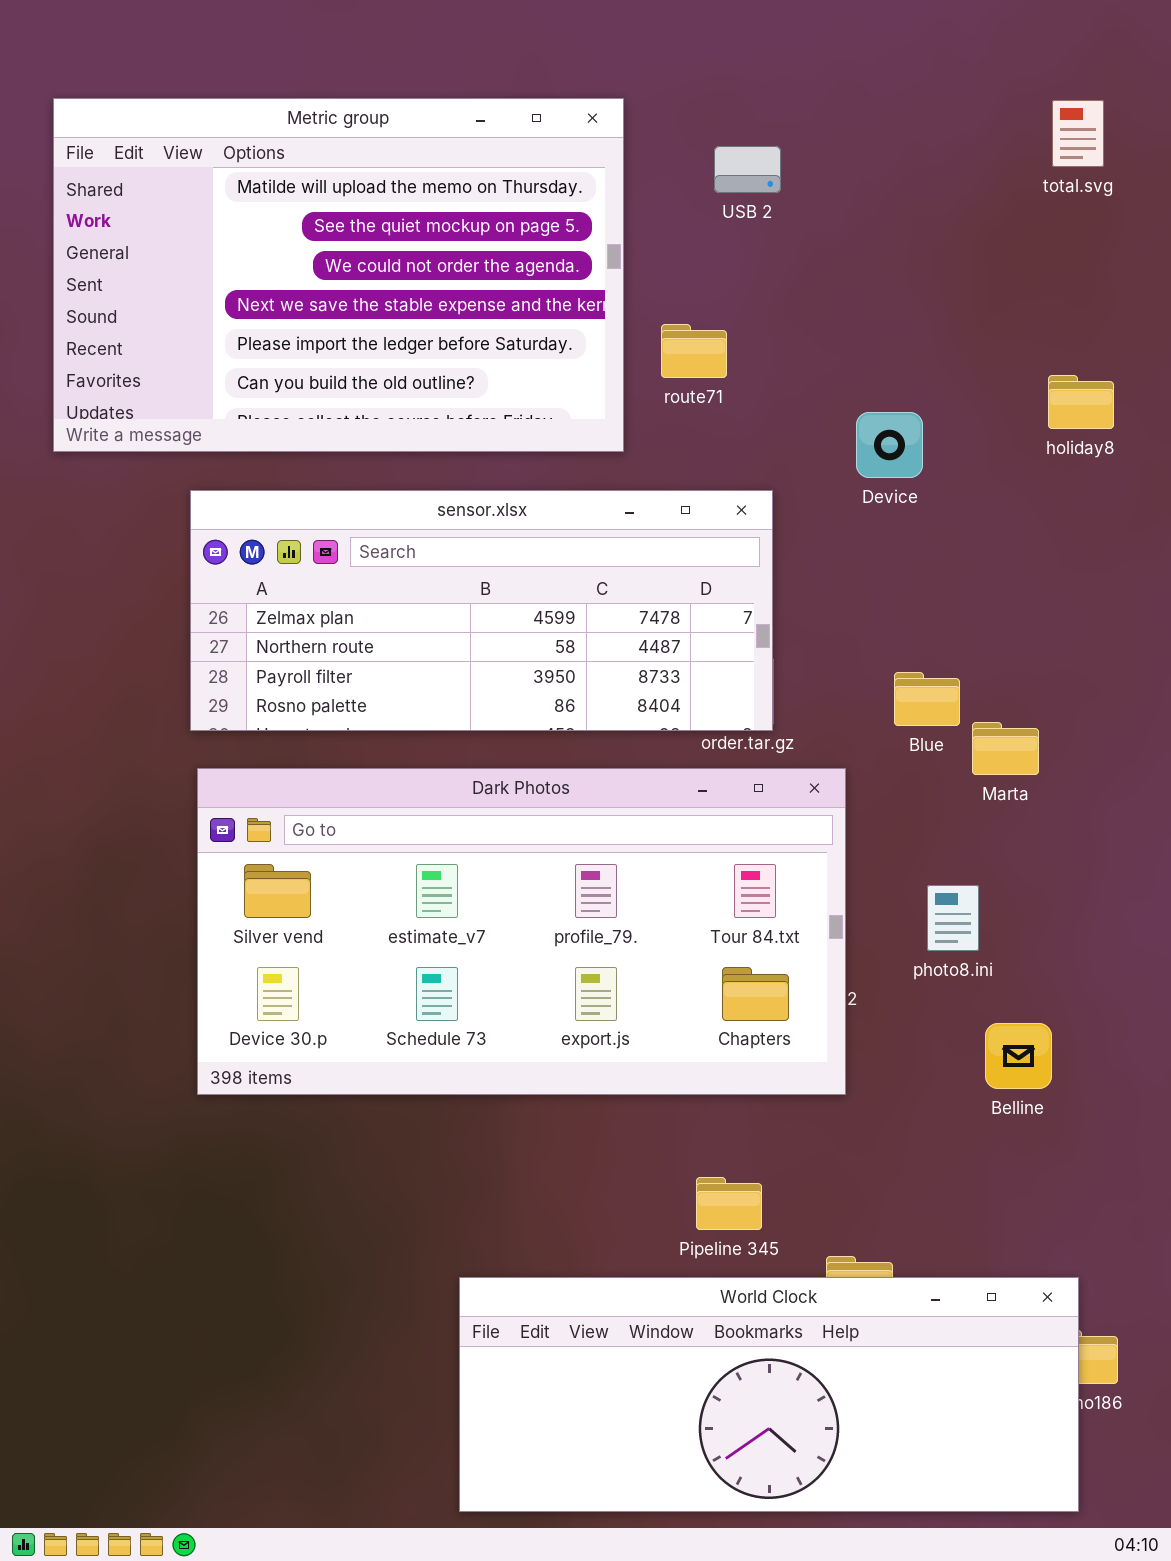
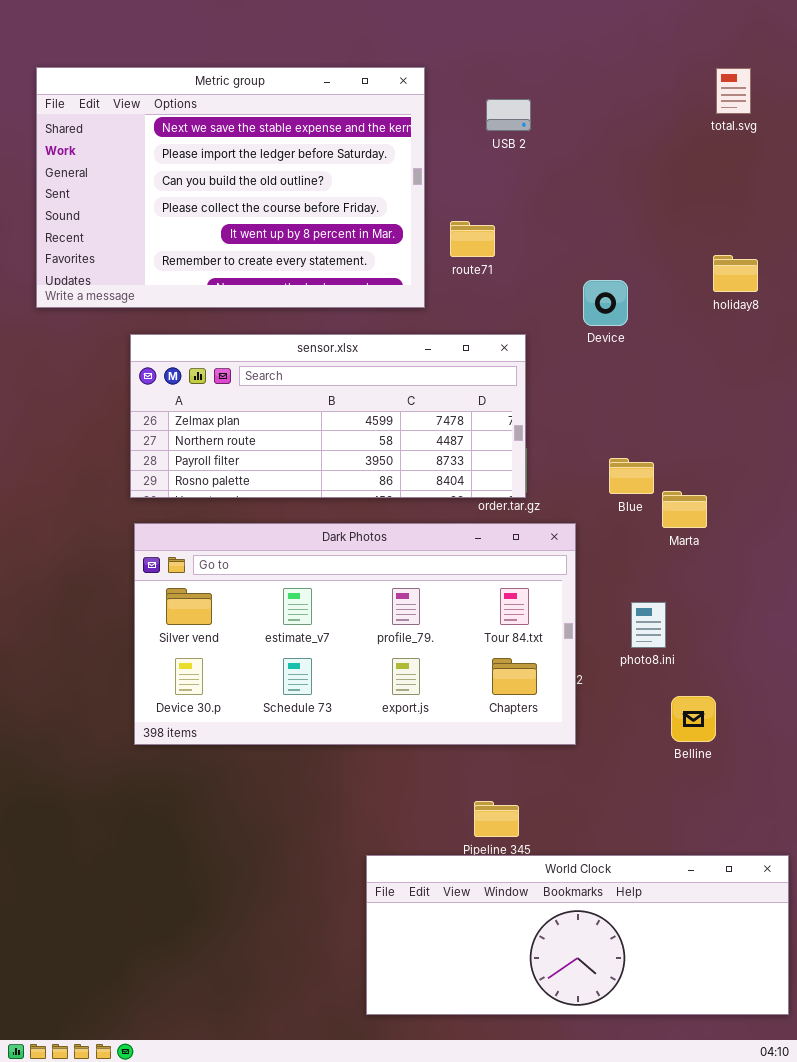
Metric group: [53,98,624,452] -> [36,67,425,308], scrolled down 3 rows
World Clock: [459,1277,1079,1512] -> [366,855,789,1015], moved

